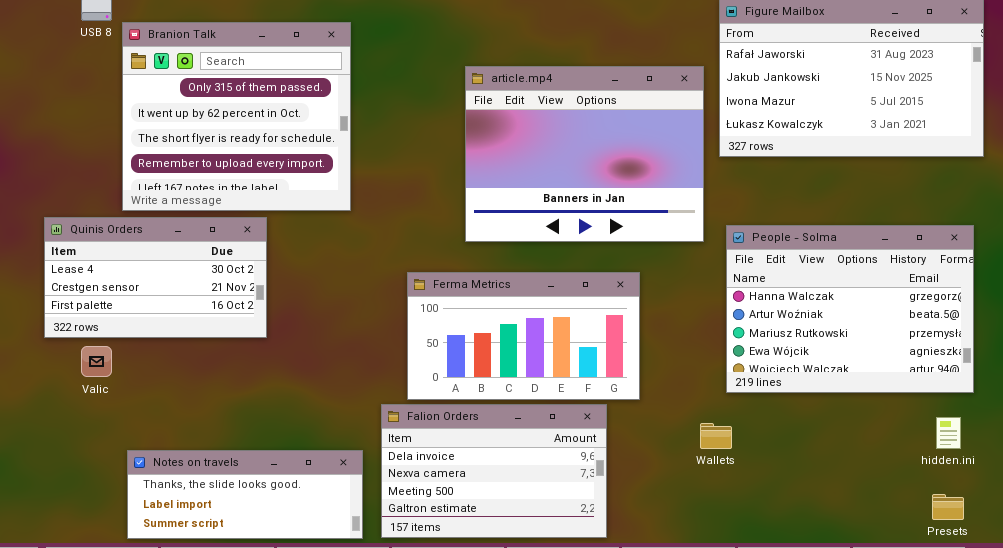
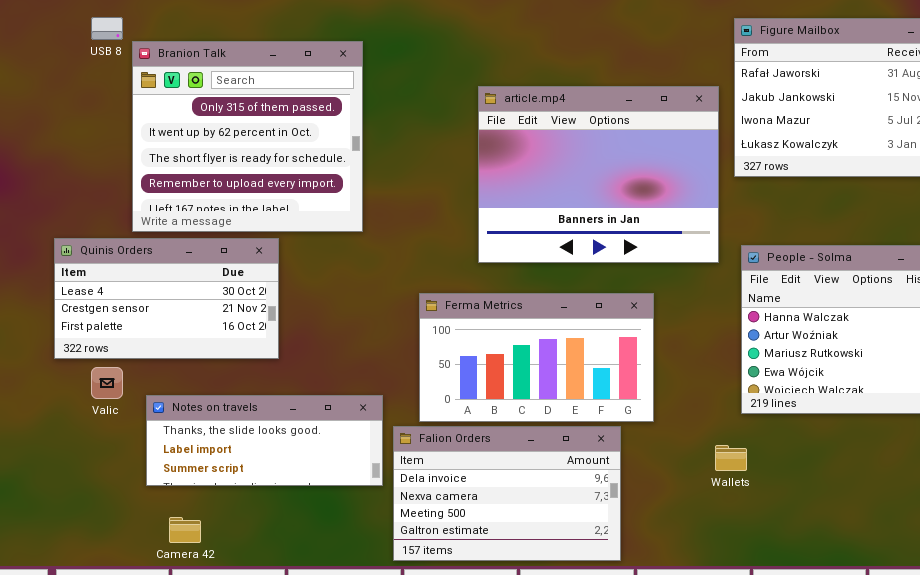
Notes on travels: [127,450,363,539] -> [146,395,383,486], moved

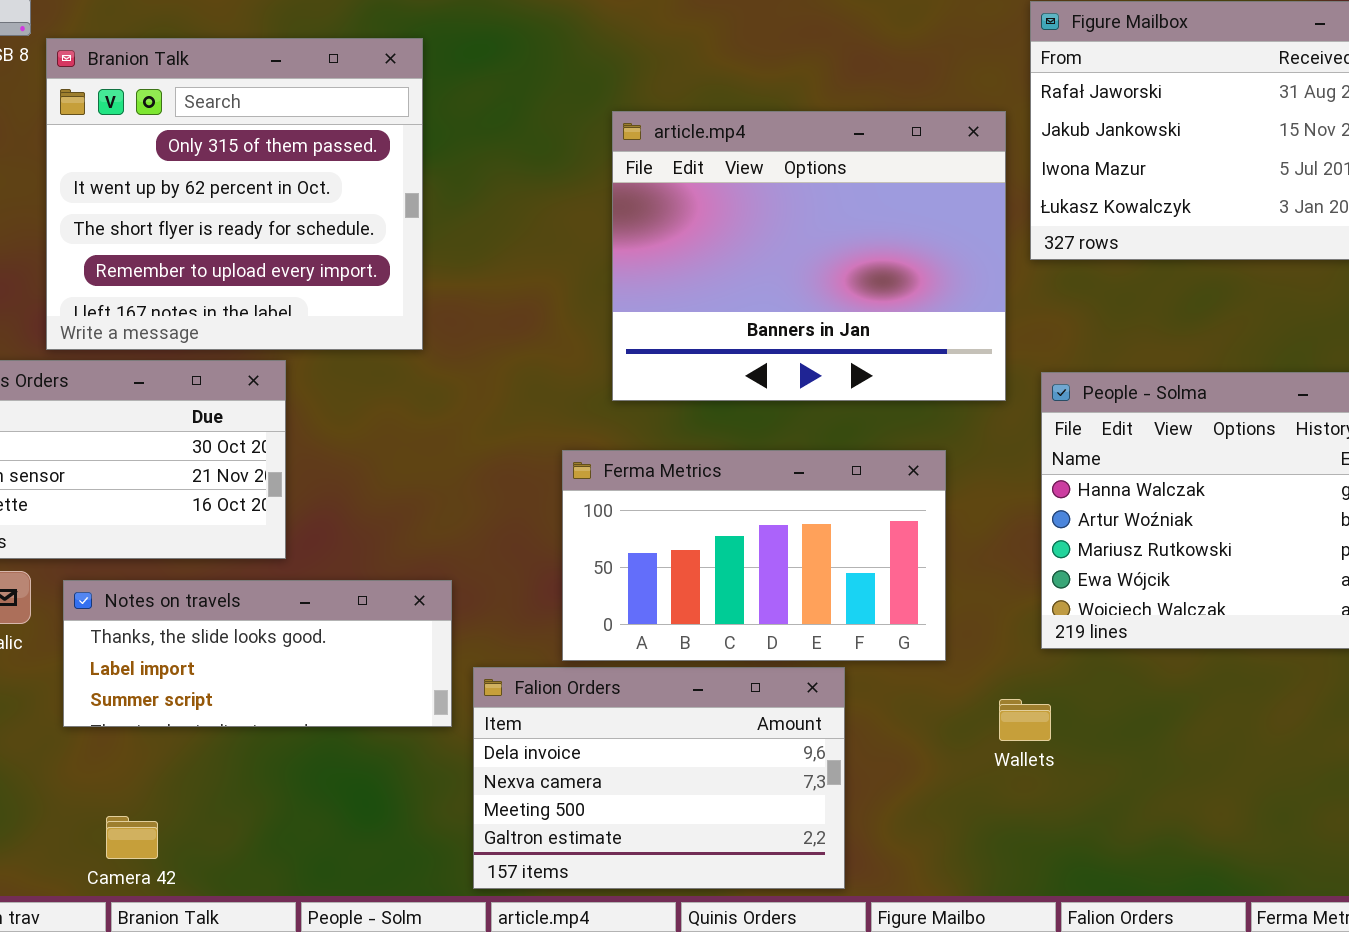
Ferma Metrics: [419,293,654,422] -> [562,450,946,661], moved
Notes on travels: [146,395,383,486] -> [63,580,452,727], moved

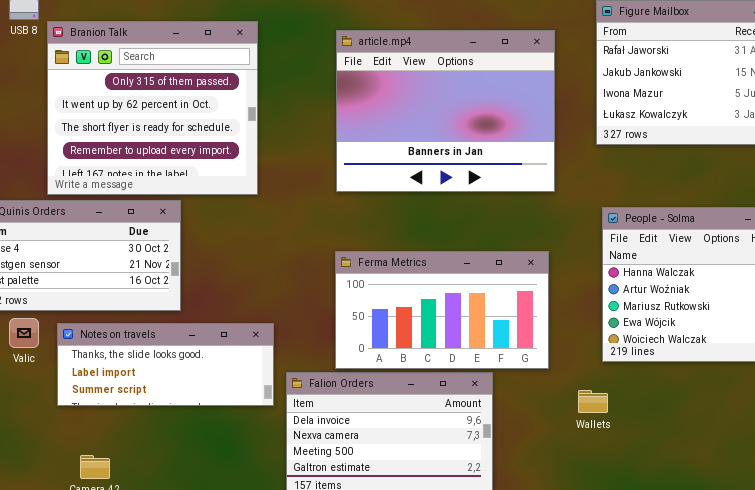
article.mp4: [612,111,1006,401] -> [336,30,555,192], moved

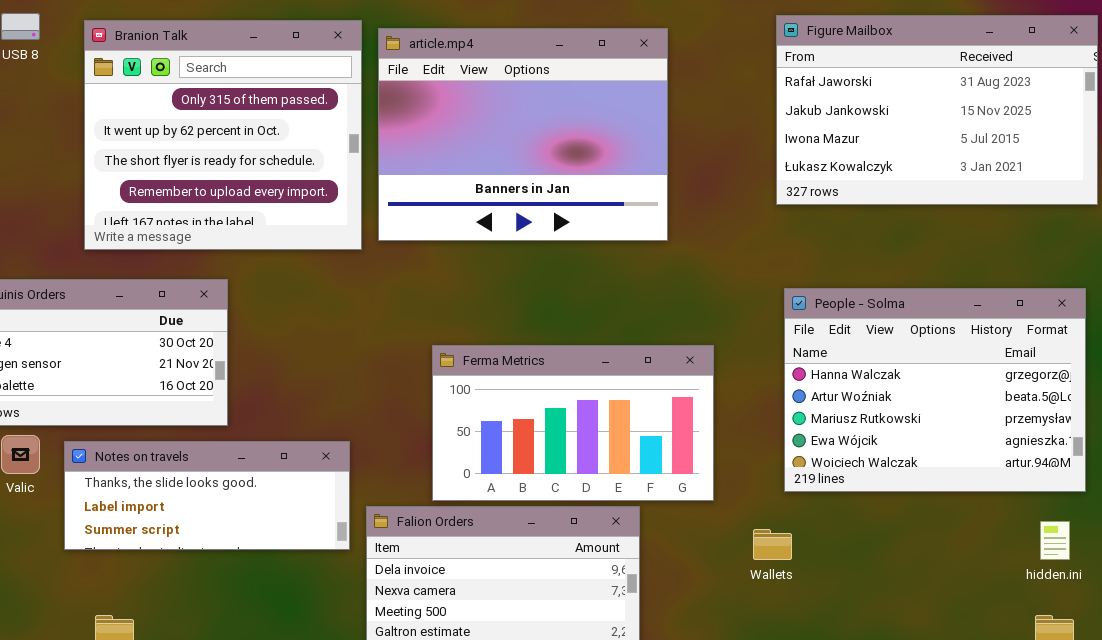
Branion Talk: [47,21,258,195] -> [84,20,362,250], moved
article.mp4: [336,30,555,192] -> [378,28,668,241], moved

